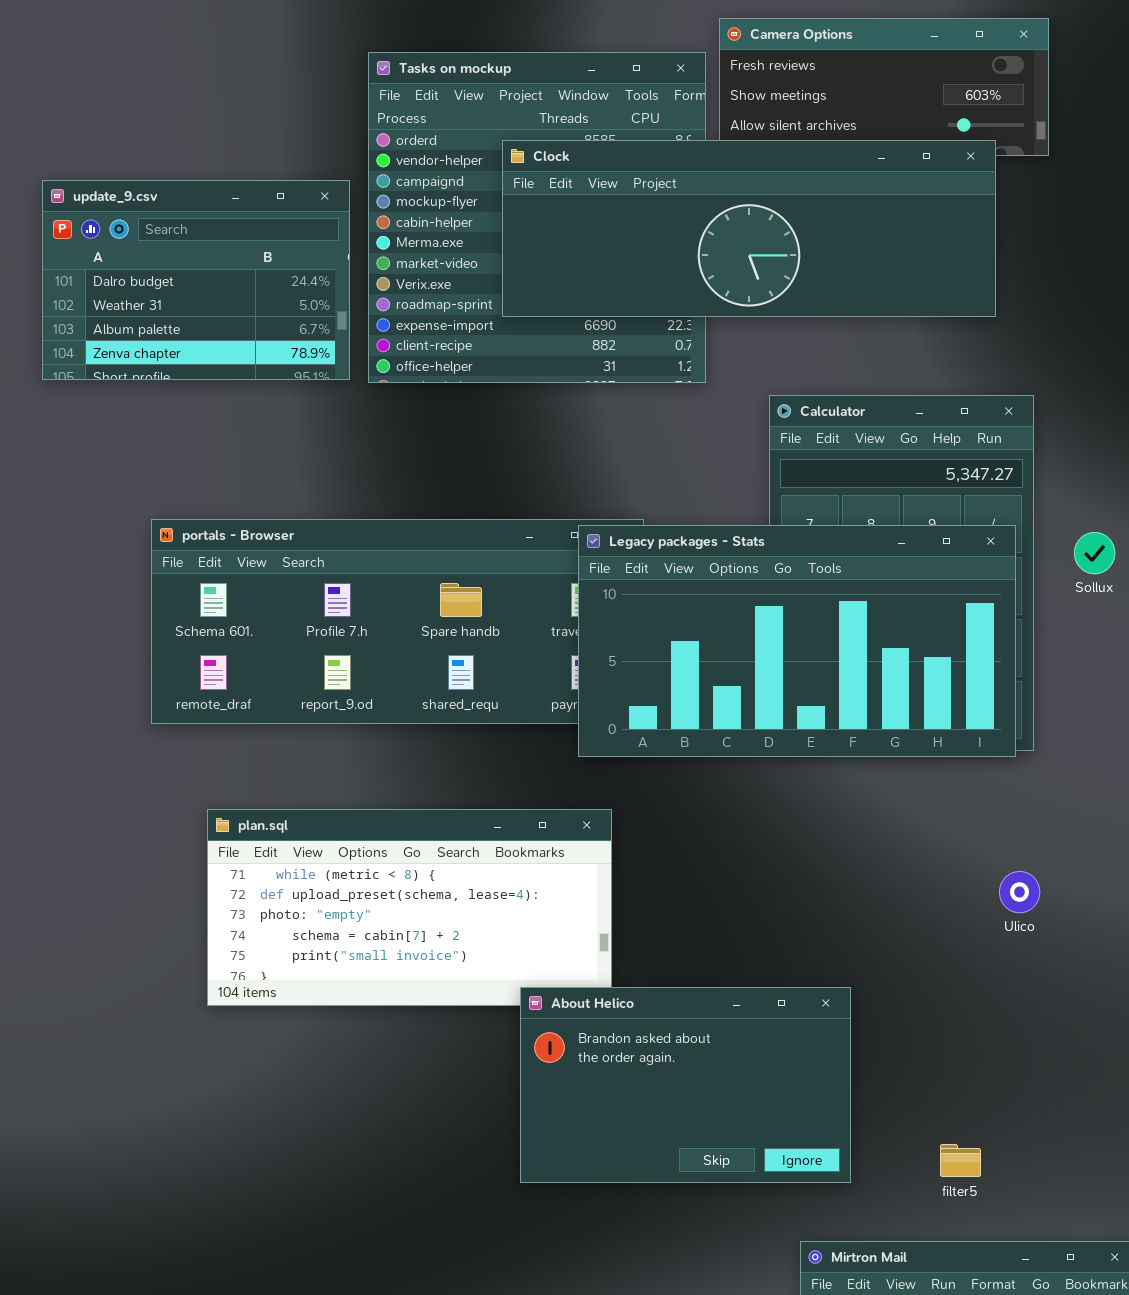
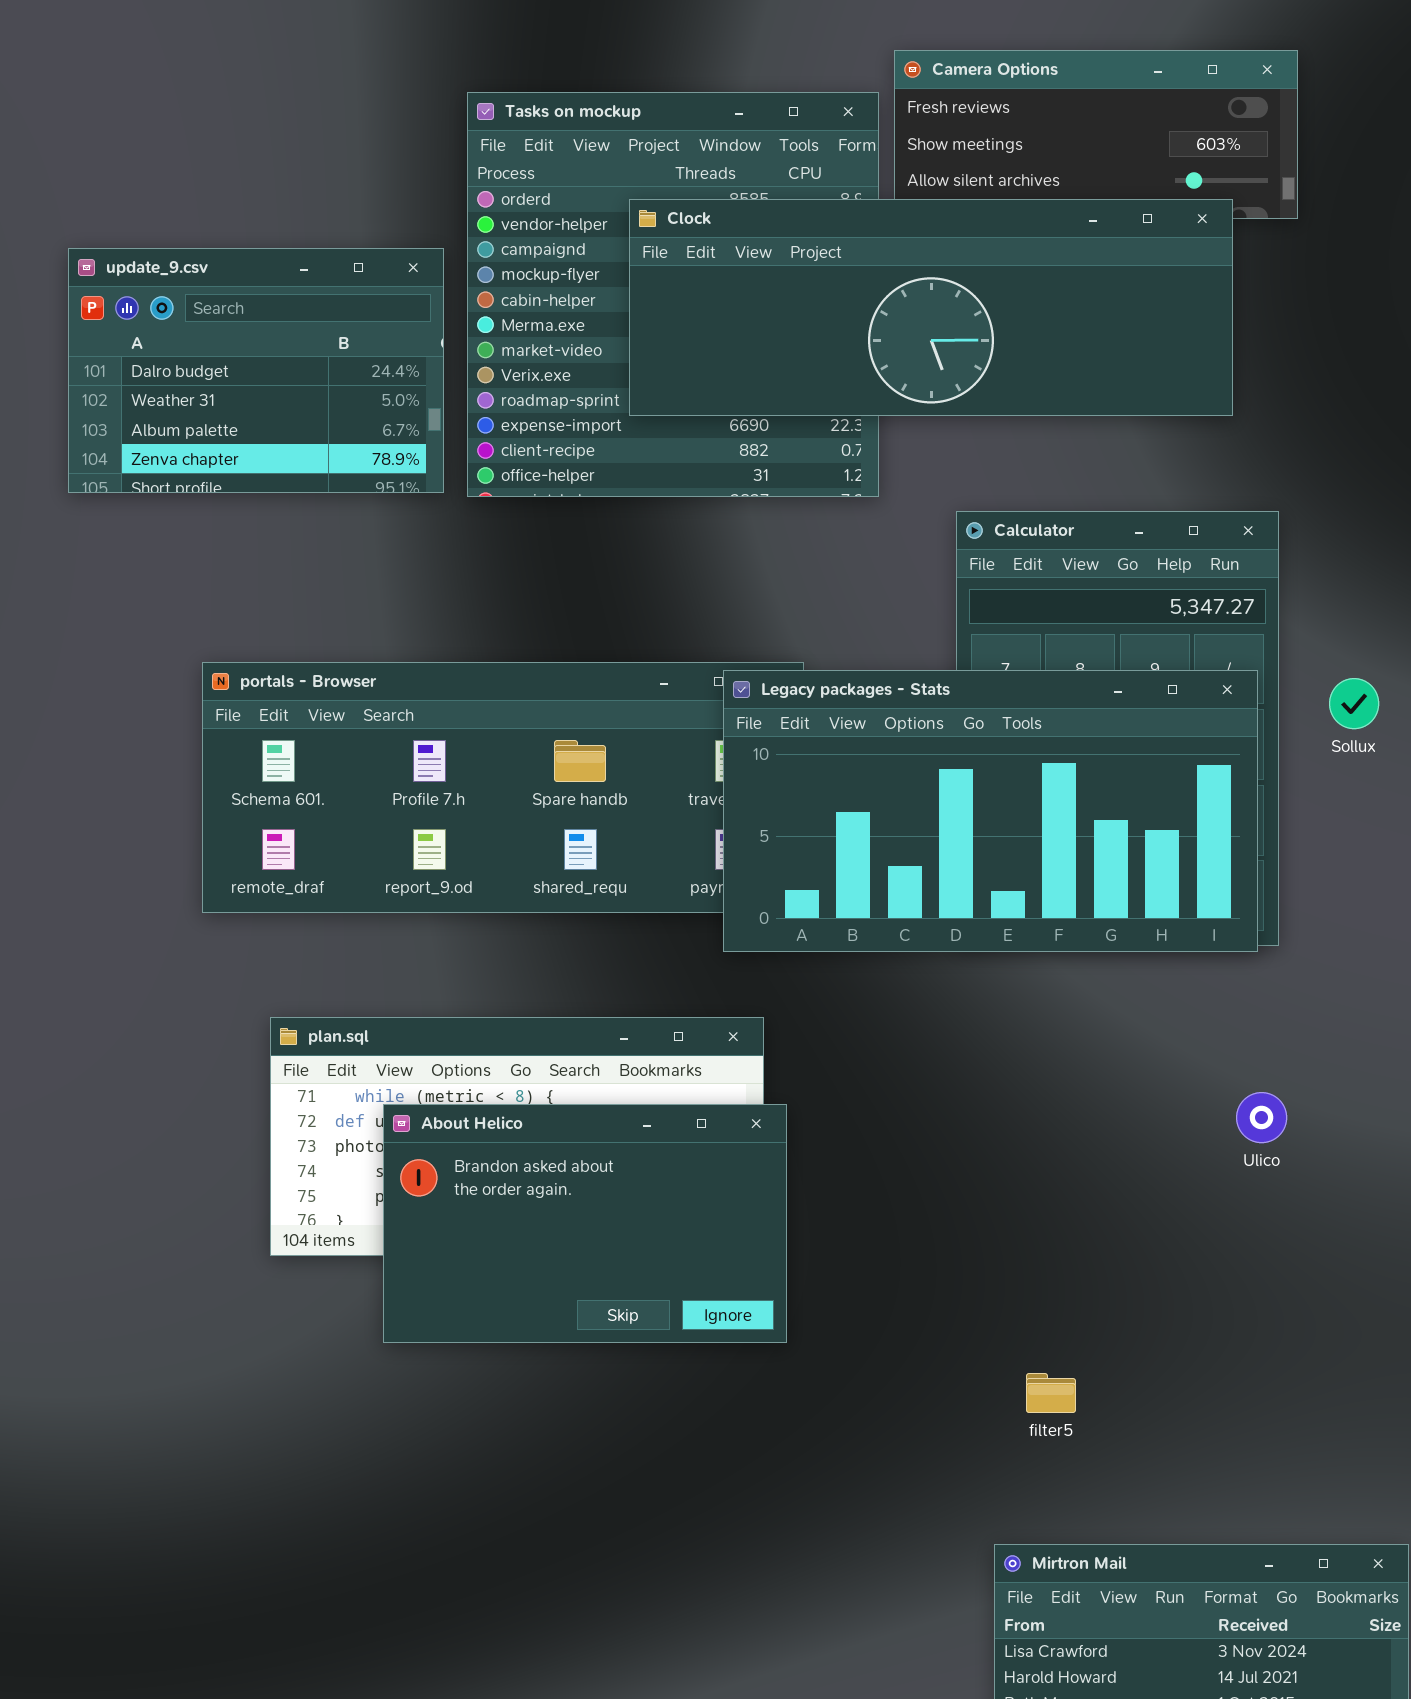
About Helico: [520,987,851,1183] -> [383,1104,787,1343], moved
filter5: [940,1144,981,1177] -> [1026,1373,1076,1413], moved

